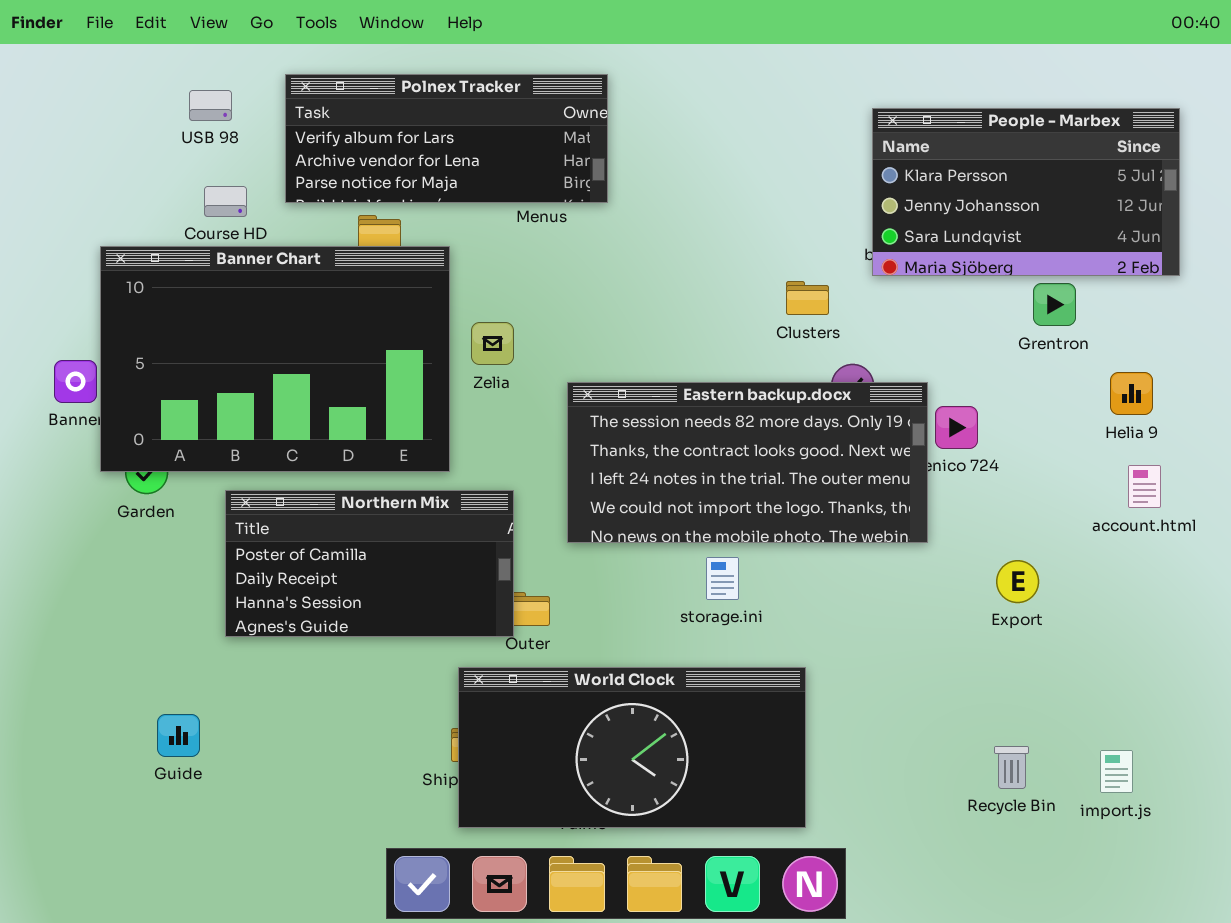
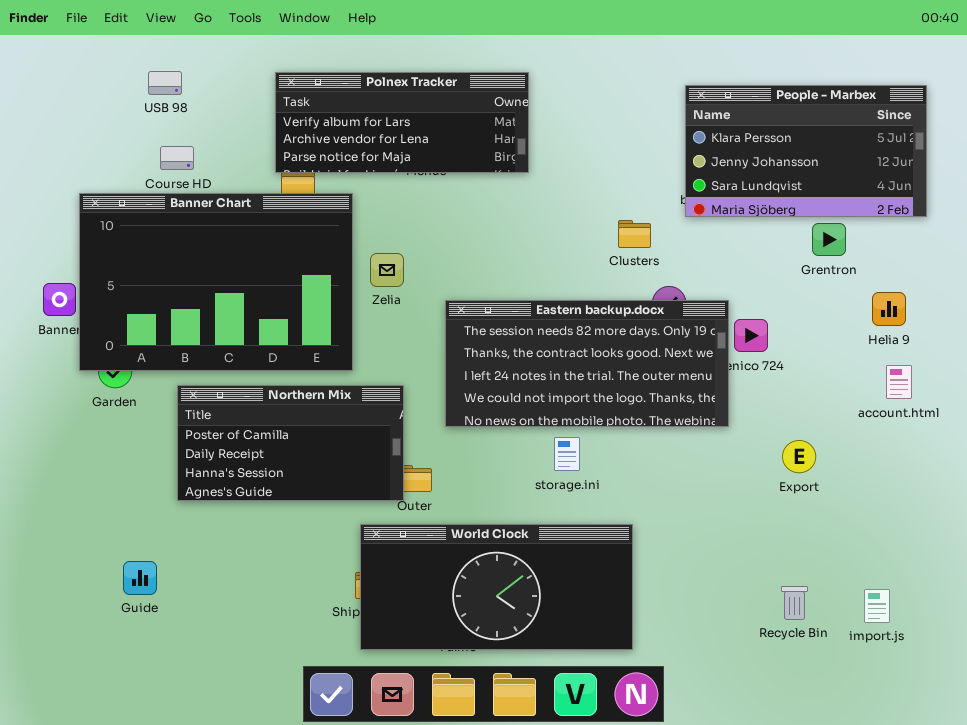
Polnex Tracker: [285,74,608,203] -> [275,72,529,173], moved

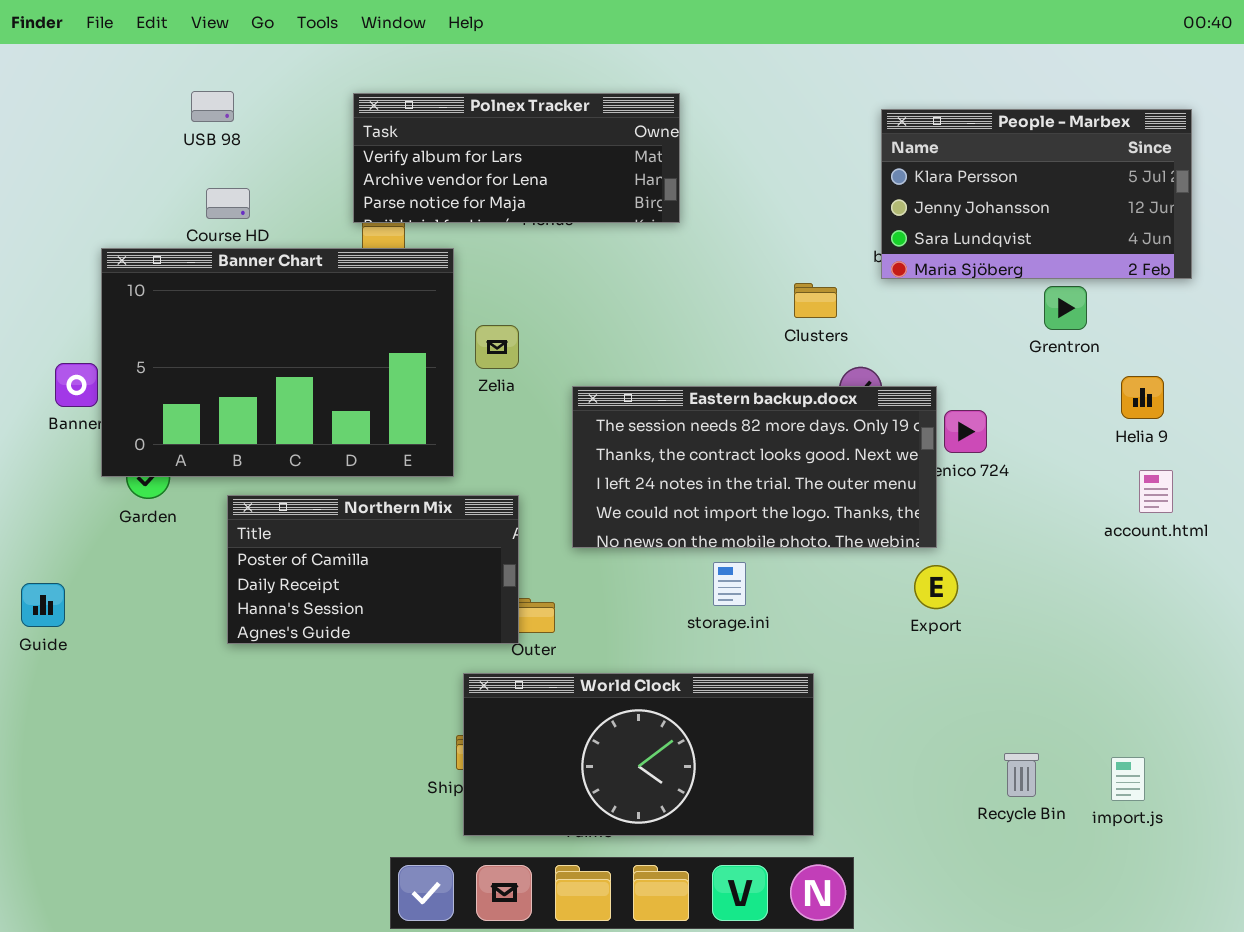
Export: [782,440,816,473] -> [914,565,958,609], moved
Guide: [123,561,157,595] -> [21,583,65,627], moved

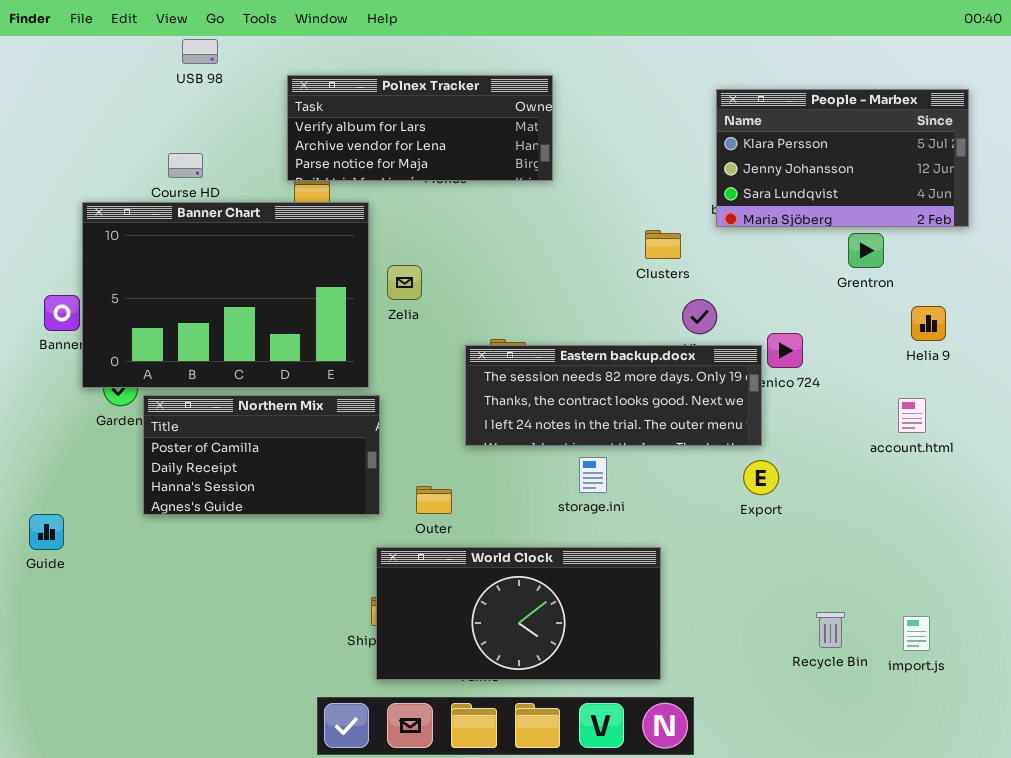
USB 98: [191,91,234,122] -> [182,39,218,64], moved
Eastern backup.docx: [572,386,937,548] -> [465,345,762,446], resized
account.html: [1139,470,1173,513] -> [898,398,926,433], moved
Northern Mix: [227,495,519,644] -> [143,395,380,515], moved
Guide: [21,583,65,627] -> [29,514,64,550], moved

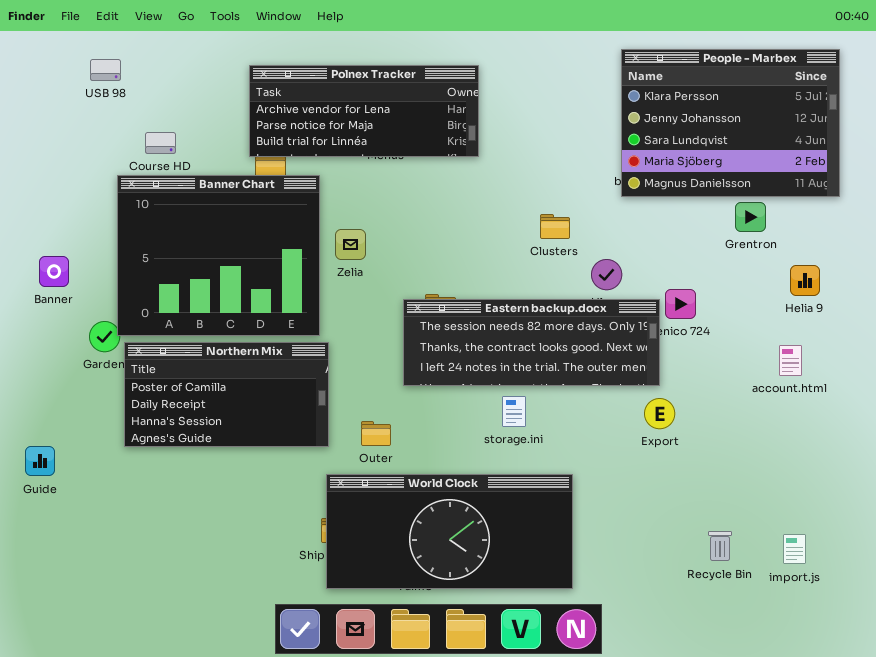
USB 98: [182,39,218,64] -> [90,59,121,81], moved
Polnex Tracker: [287,75,553,181] -> [249,65,479,157], scrolled down 1 row
People - Marbex: [716,89,969,227] -> [621,49,840,197], resized
Banner Chart: [82,202,369,388] -> [117,175,320,336], resized
Clusters: [645,230,681,259] -> [540,214,570,239], moved

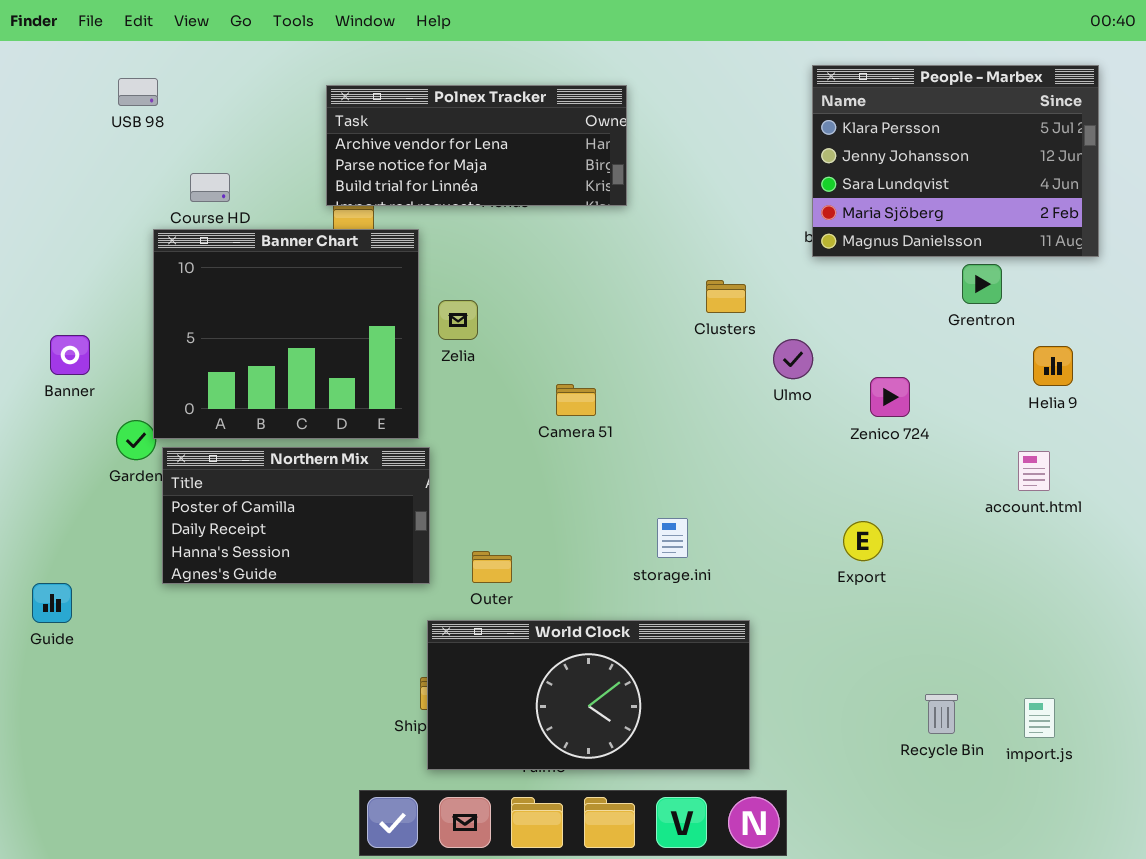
Eastern backup.docx: [403,299,660,386] -> none, closed

